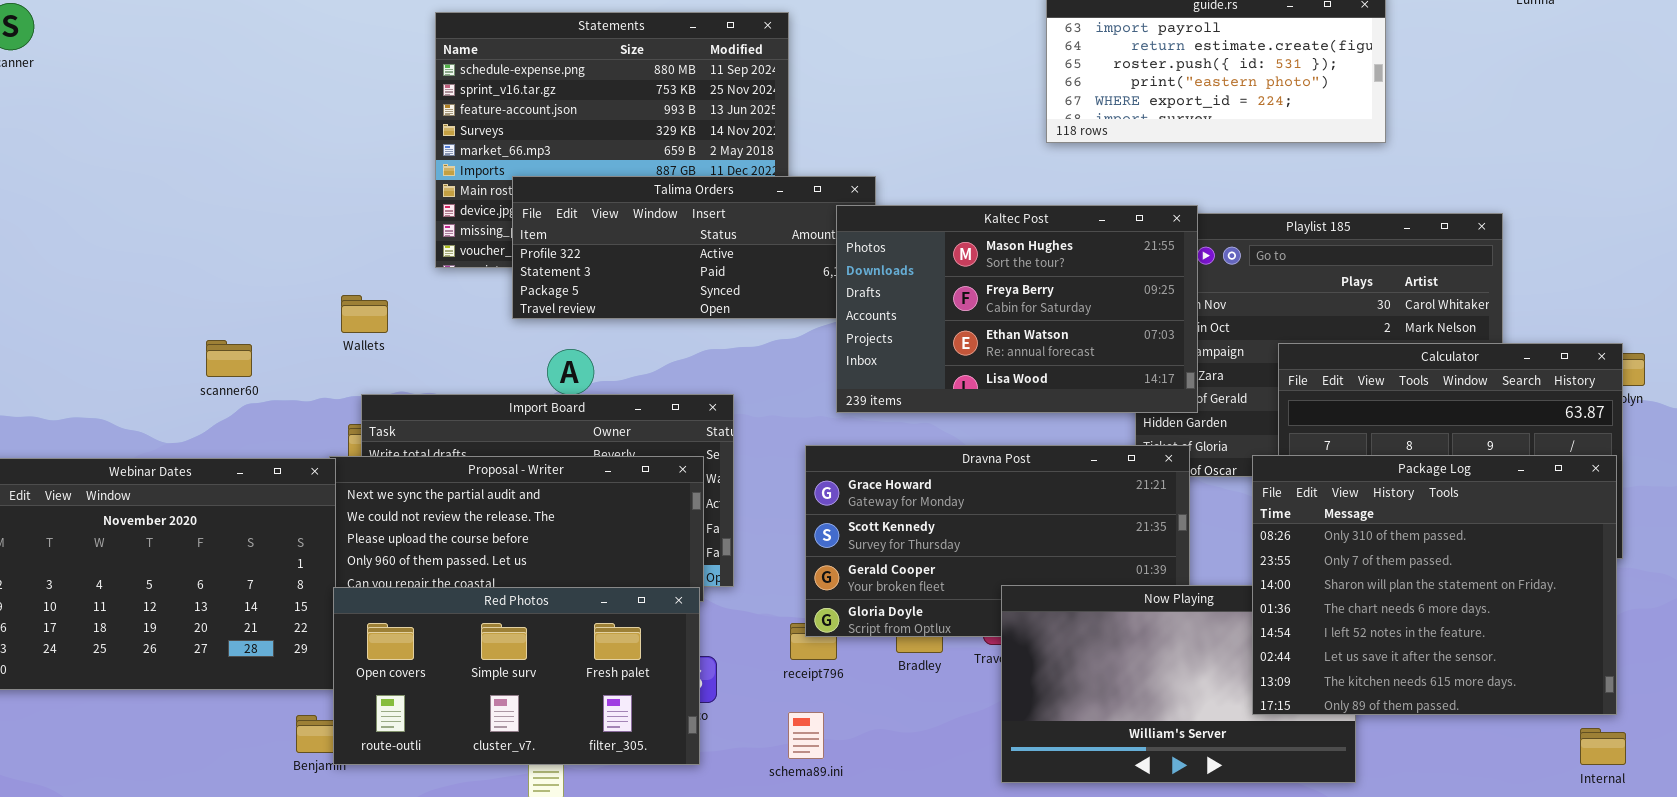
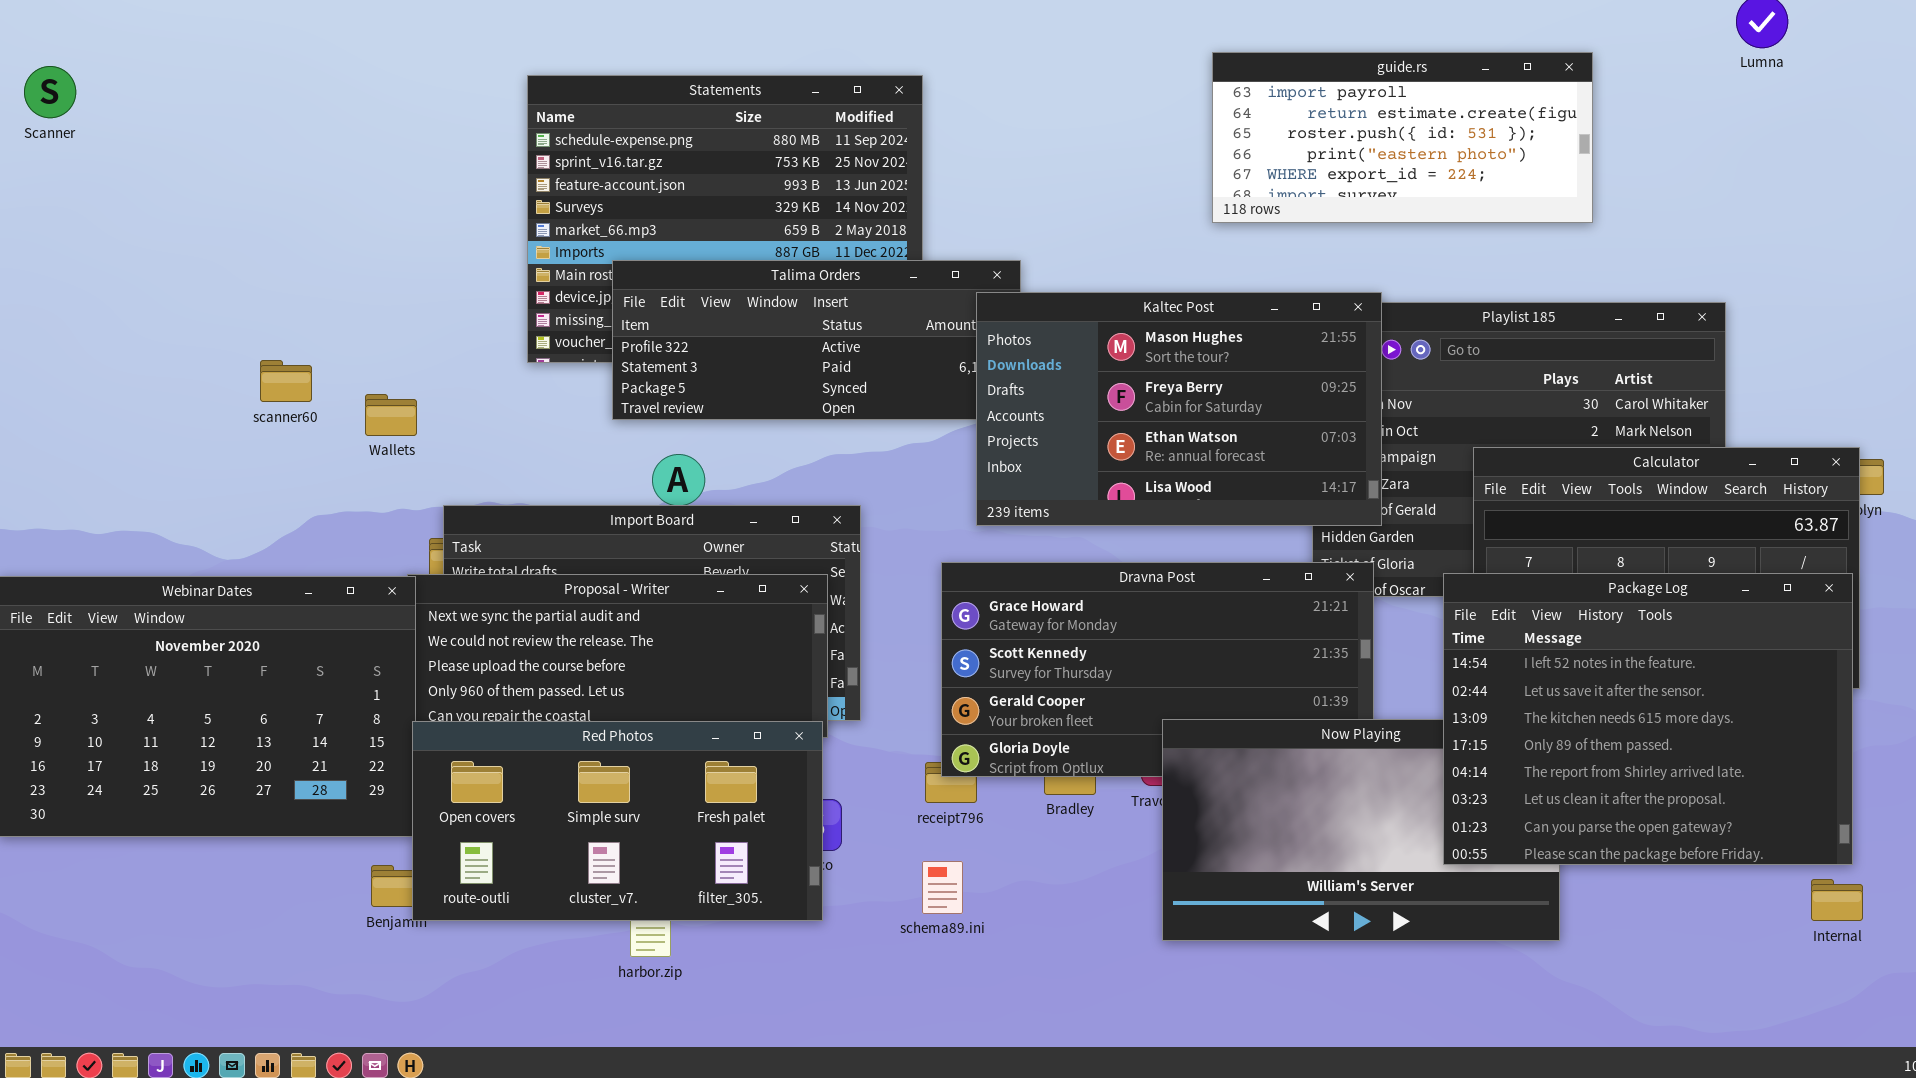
Wallets: [341,295,388,333] -> [365,394,417,436], moved
scanner60: [206,340,252,377] -> [260,360,312,402], moved
Package Log: [1252,455,1617,715] -> [1443,573,1853,865], scrolled down 4 rows

